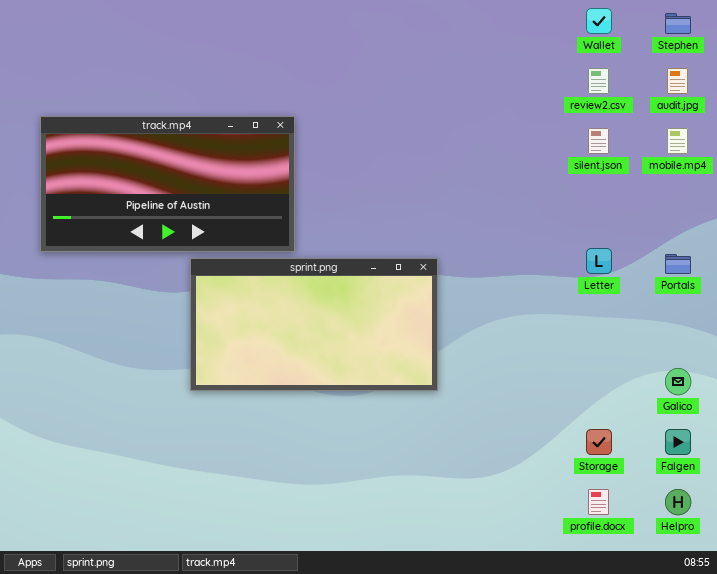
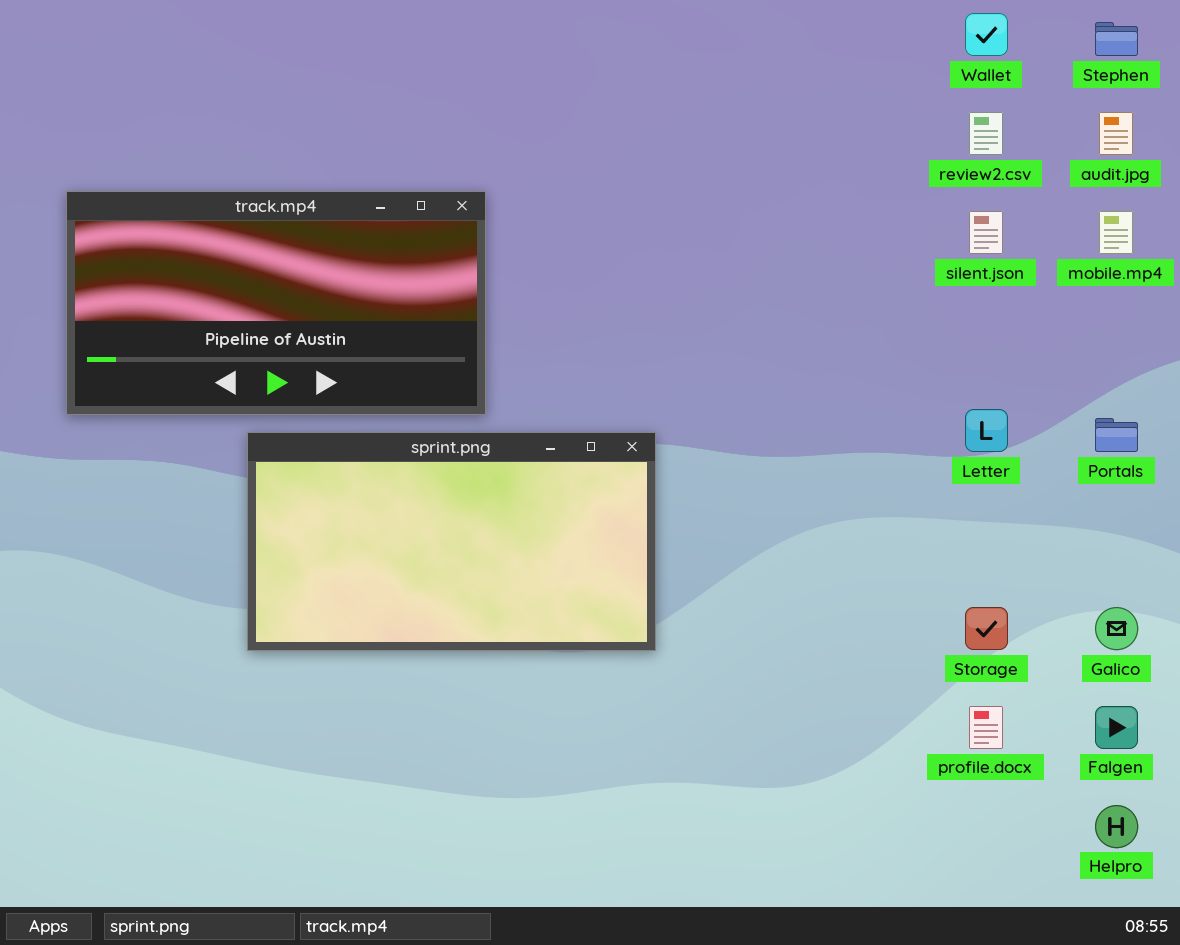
sprint.png: [190,258,438,391] -> [247,432,656,651], moved
Storage: [586,429,612,455] -> [965,607,1008,650], moved
profile.docx: [588,489,609,515] -> [969,706,1003,749], moved

